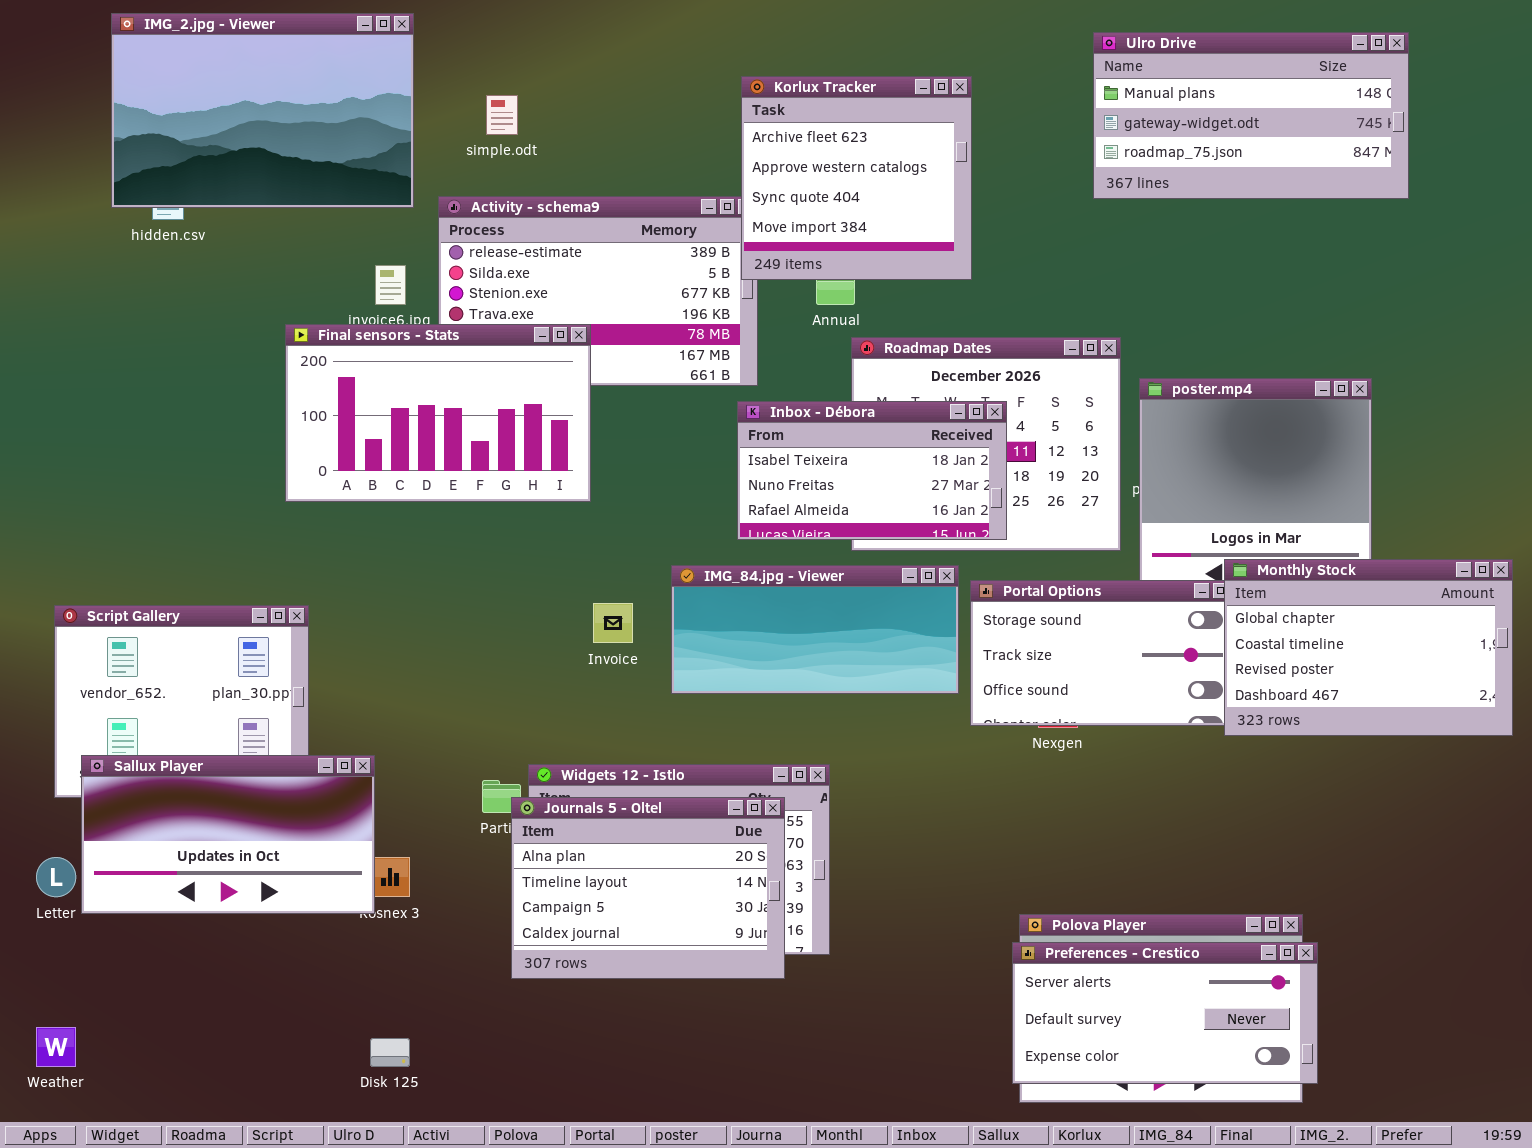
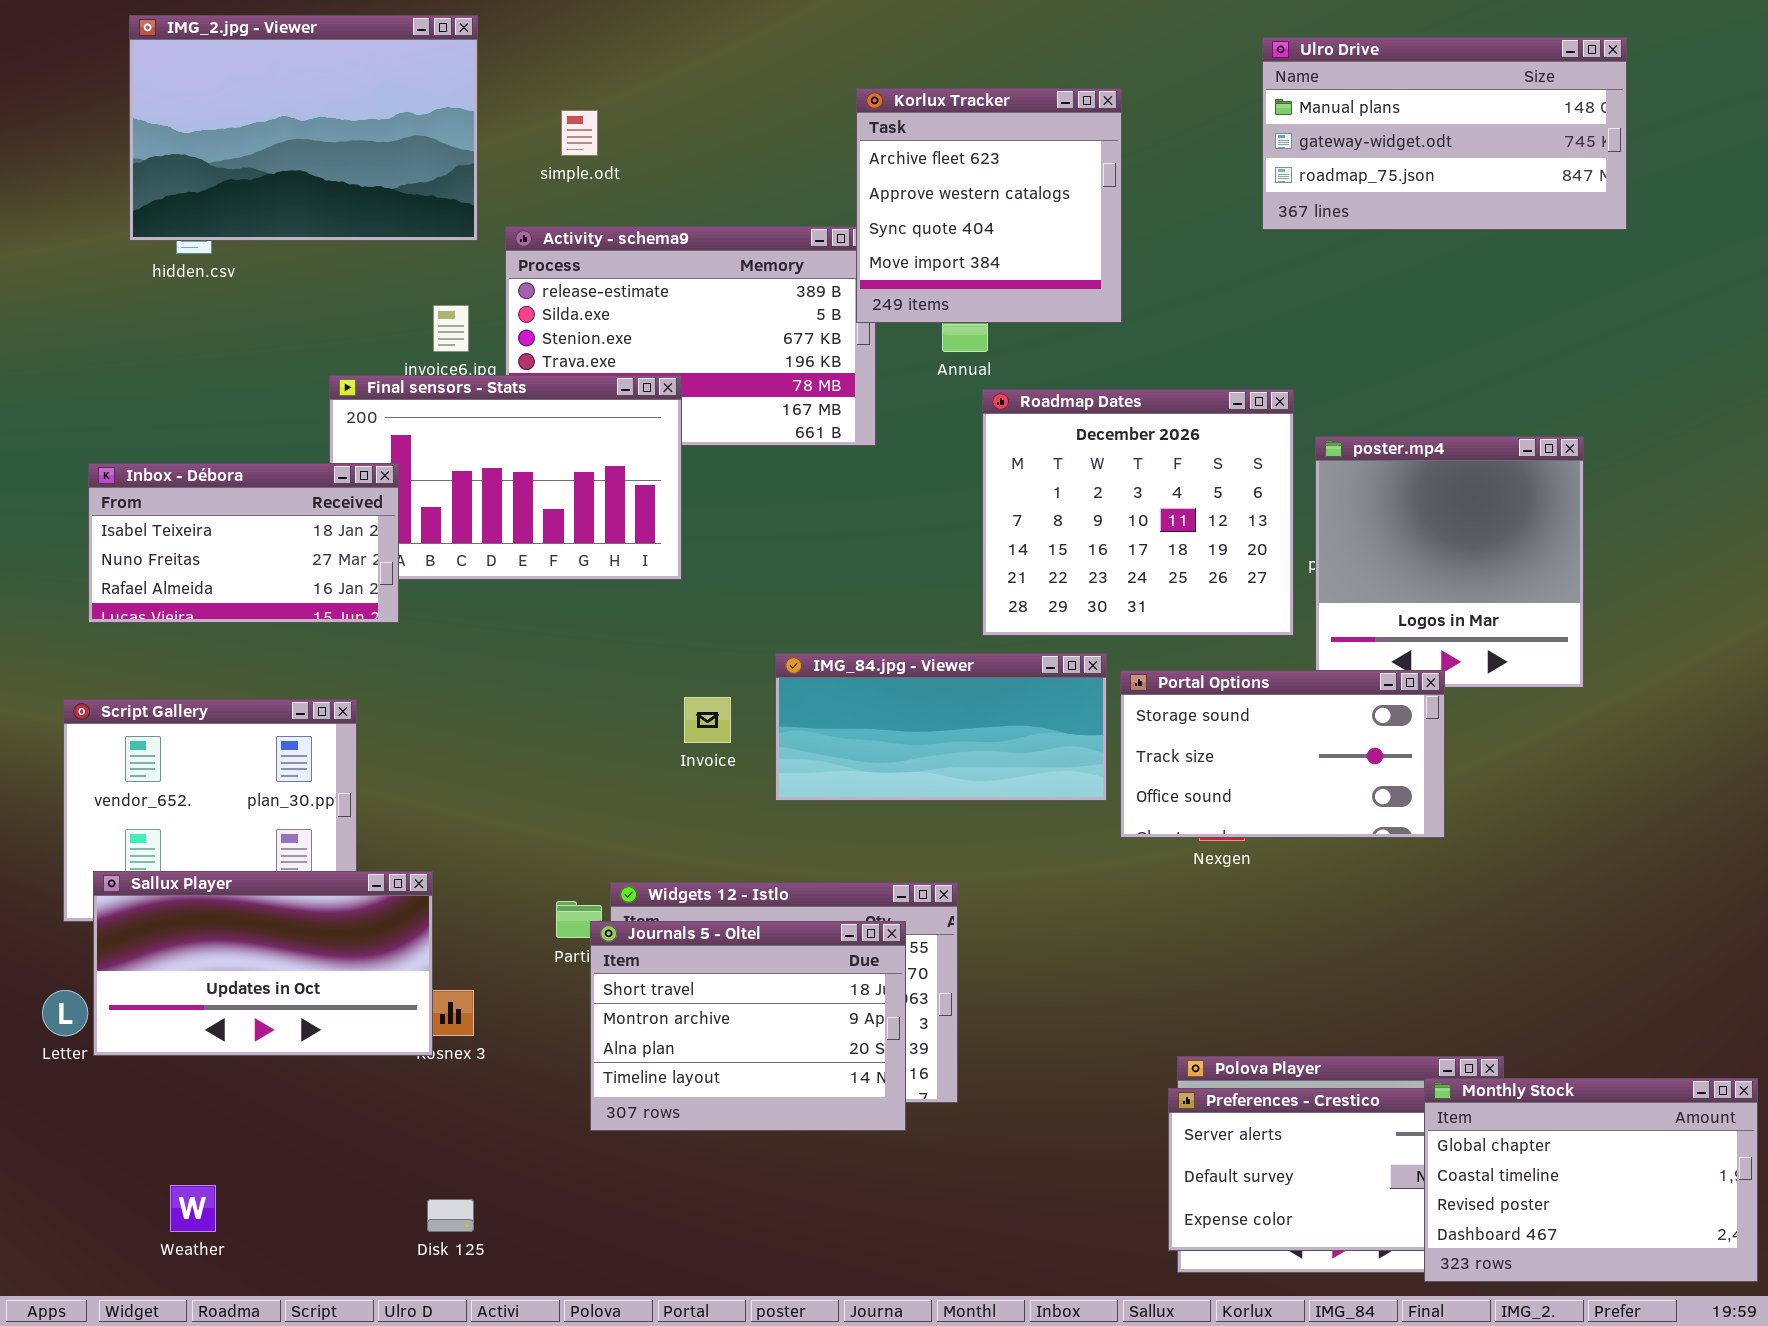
Inbox - Débora: [737,401,1007,540] -> [88,463,399,623], moved
Monthly Stock: [1224,559,1513,736] -> [1424,1078,1758,1282], moved
Journals 5 - Oltel: [511,797,785,979] -> [590,921,906,1131], scrolled up 2 rows
Weather: [36,1027,76,1067] -> [170,1185,216,1232], moved

